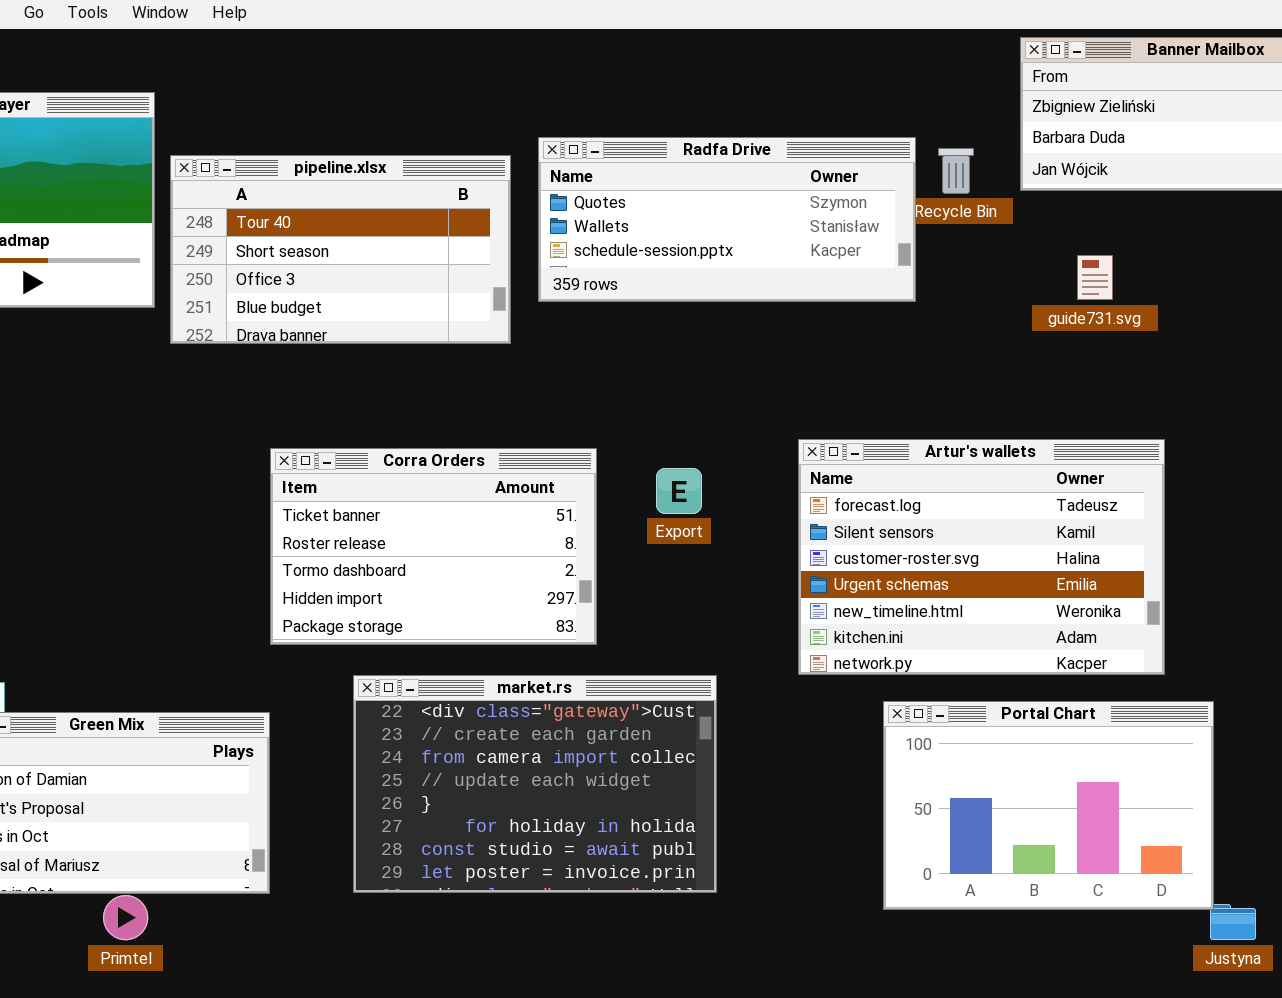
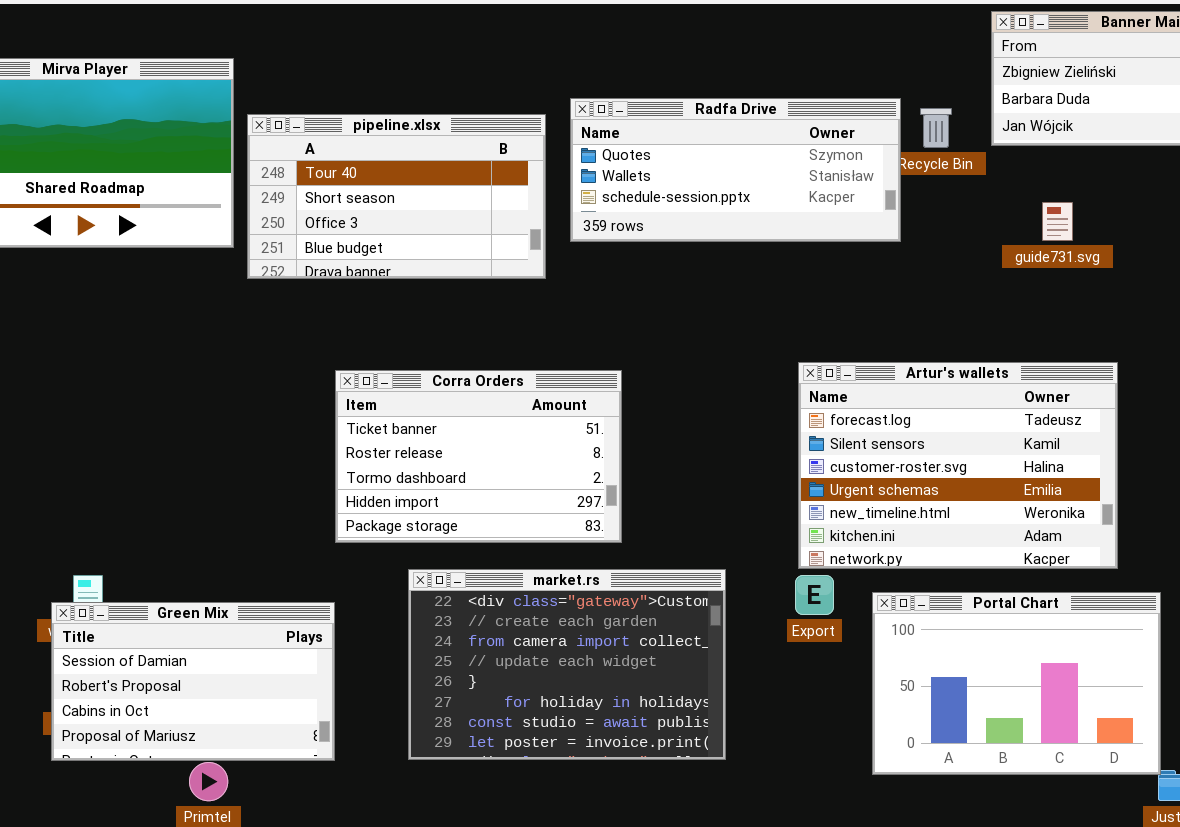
Export: [656,468,702,514] -> [795,575,834,615], moved

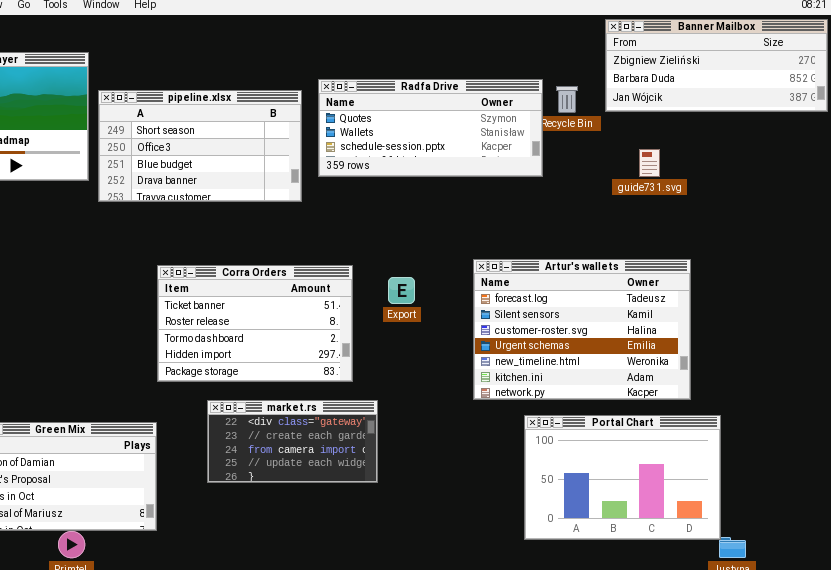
pipeline.xlsx: [247,114,546,279] -> [98,90,302,202], scrolled down 1 row
market.rs: [408,569,726,760] -> [207,400,378,483], resized
Export: [795,575,834,615] -> [388,277,415,304], moved

